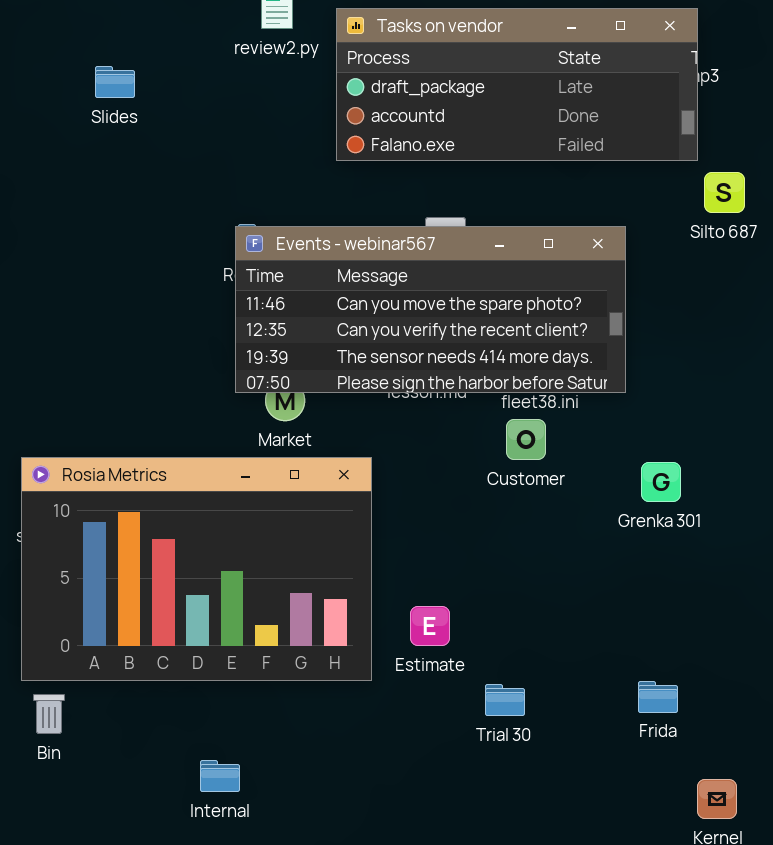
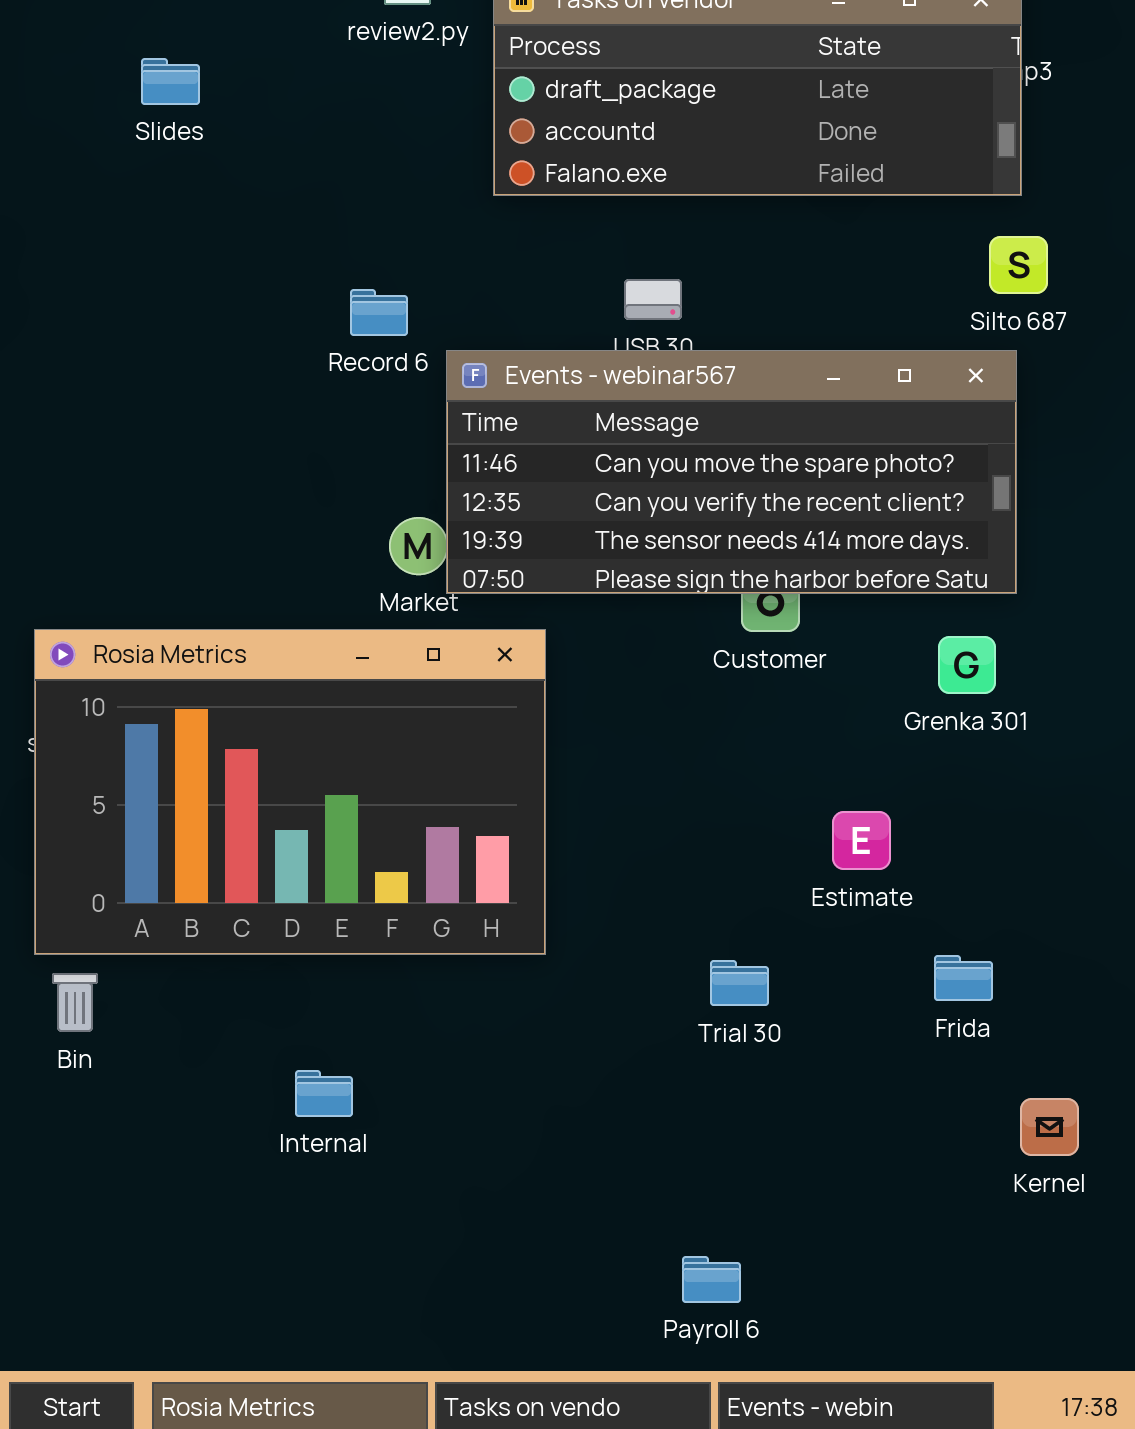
Silto 687: [704,172,745,213] -> [989,236,1048,294], moved
Events - webinar567: [235,226,626,393] -> [446,350,1017,594], moved
Estimate: [410,606,450,646] -> [832,811,891,870], moved

